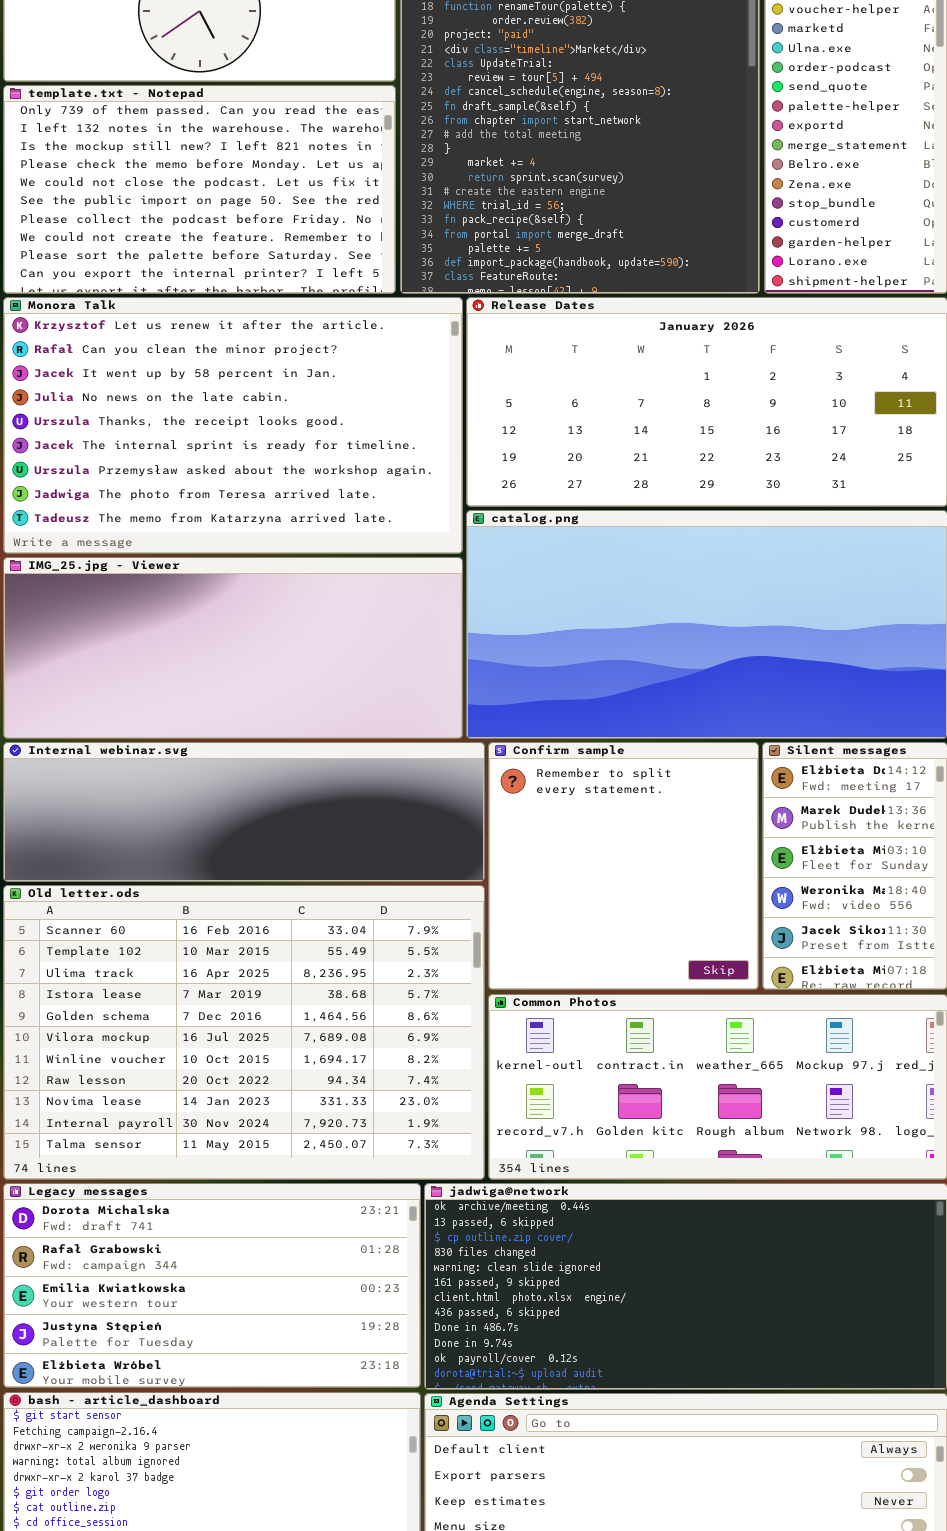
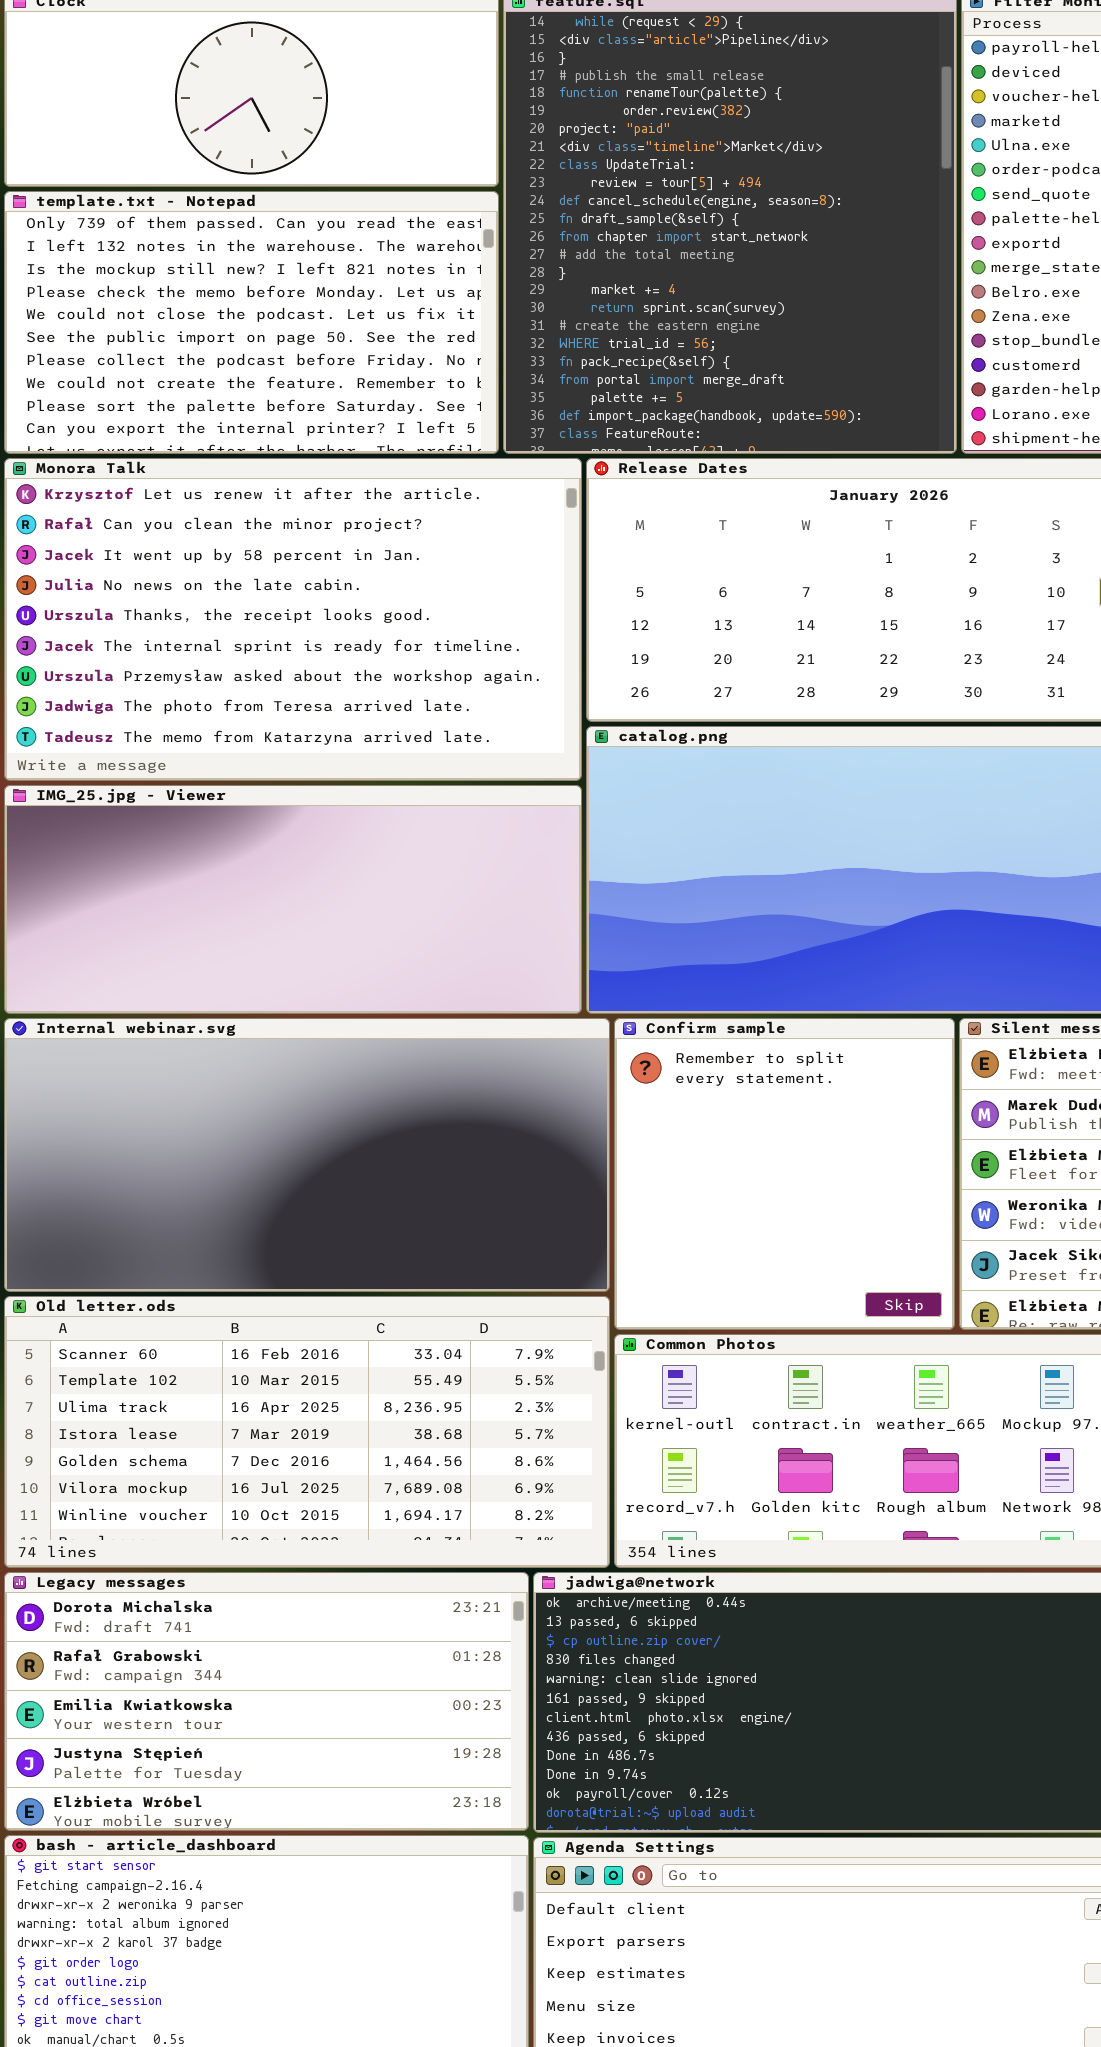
Internal webinar.svg: [3,742,485,882] -> [4,1018,610,1292], resized
Old letter.ods: [3,885,485,1180] -> [4,1296,610,1568], resized

